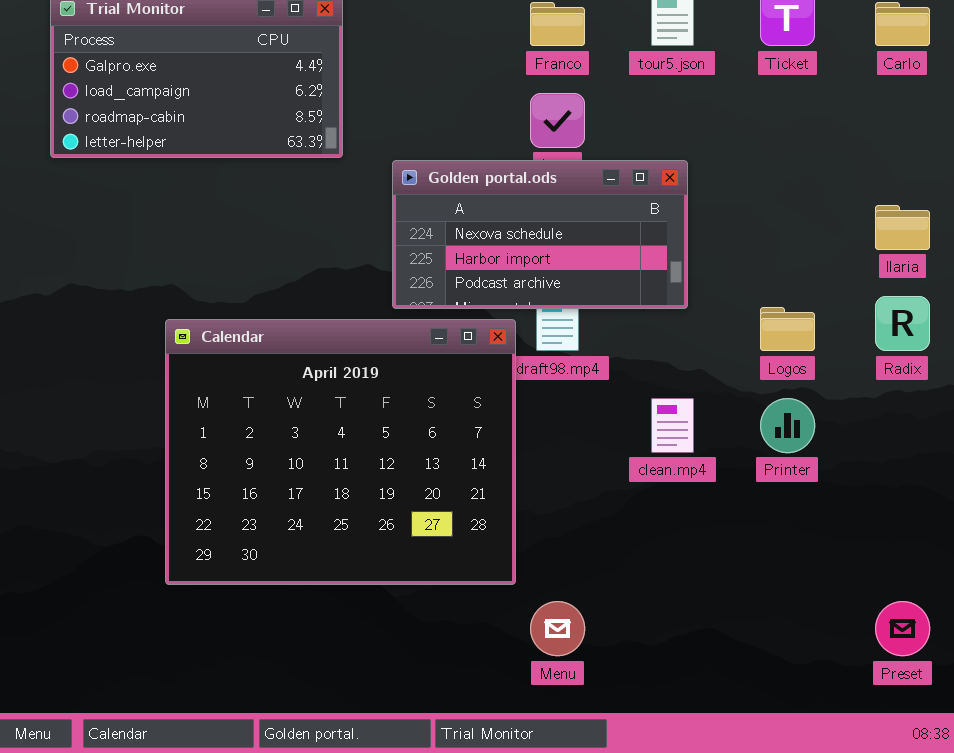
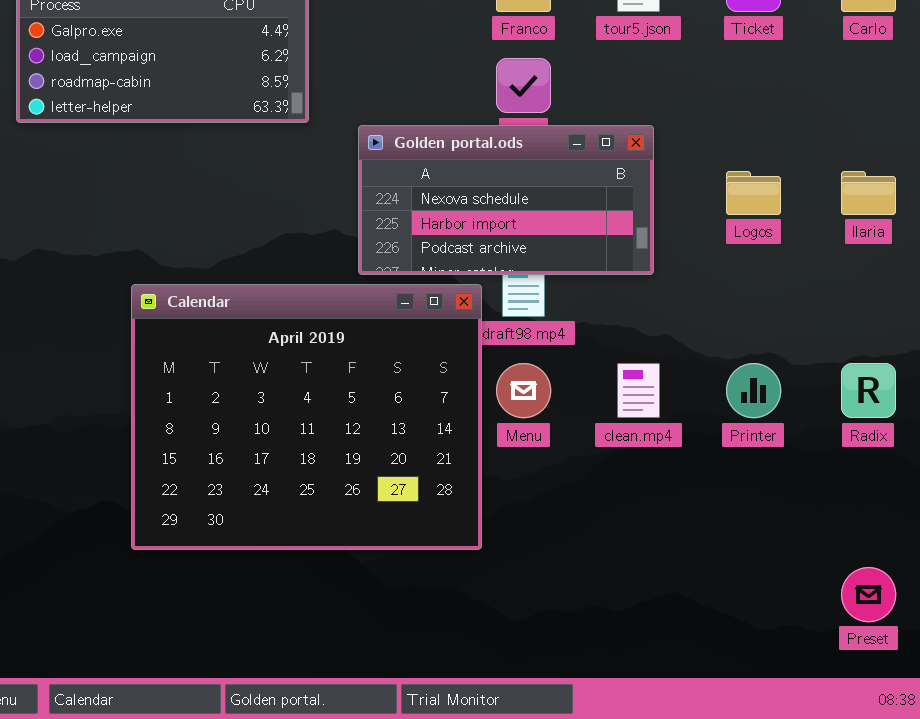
Radix: [875,296,930,351] -> [841,363,896,418], moved
Logos: [760,307,815,351] -> [726,171,781,215], moved
Menu: [530,601,585,656] -> [496,363,551,418], moved

